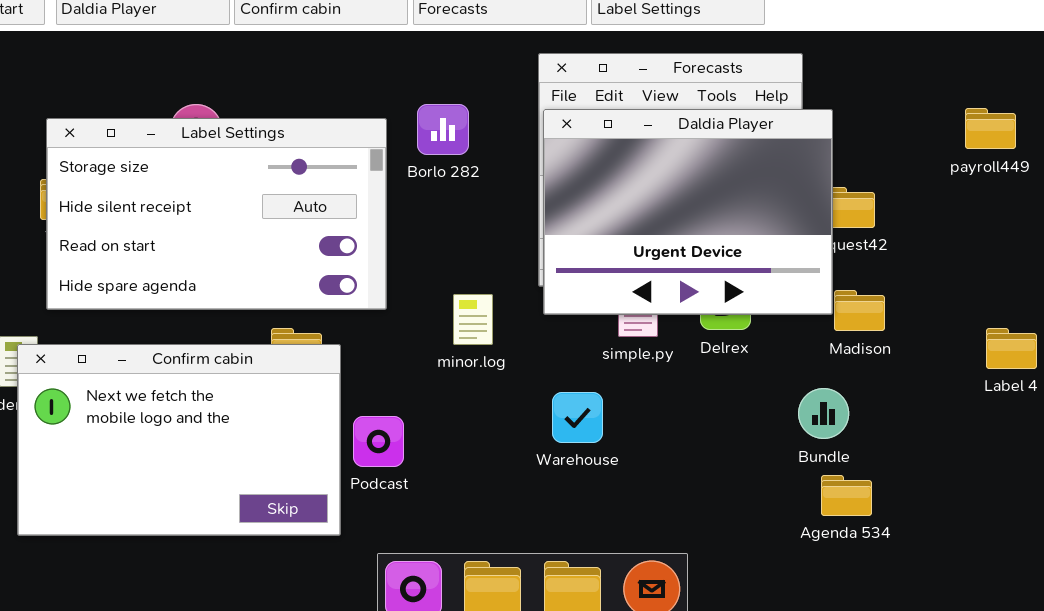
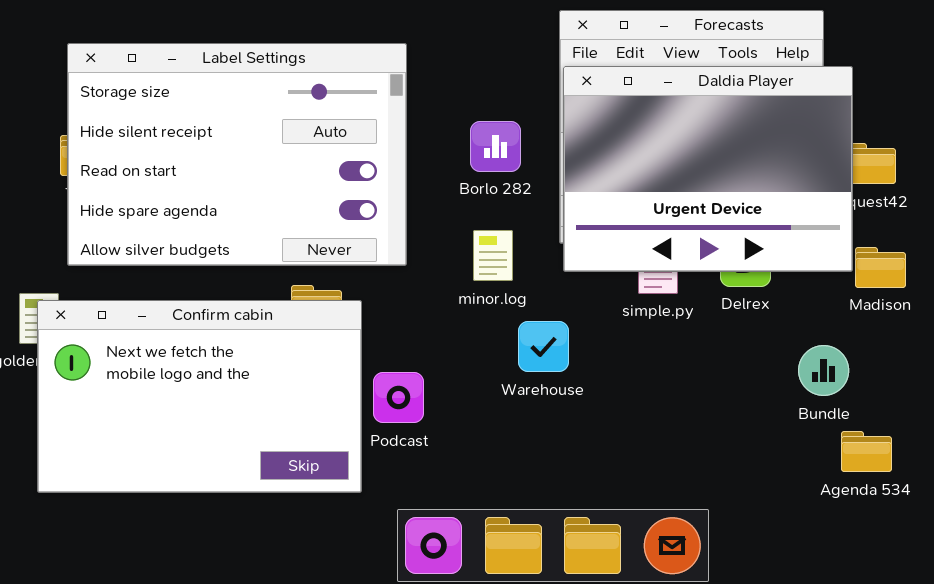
Borlo 282: [417,104,469,155] -> [470,121,521,172], moved
Label Settings: [46,118,387,310] -> [67,43,407,266], resized
minor.log: [453,294,493,345] -> [473,230,513,281], moved
Bundle: [798,388,849,439] -> [798,345,849,396], moved
Warehouse: [552,392,603,443] -> [518,321,569,372], moved

